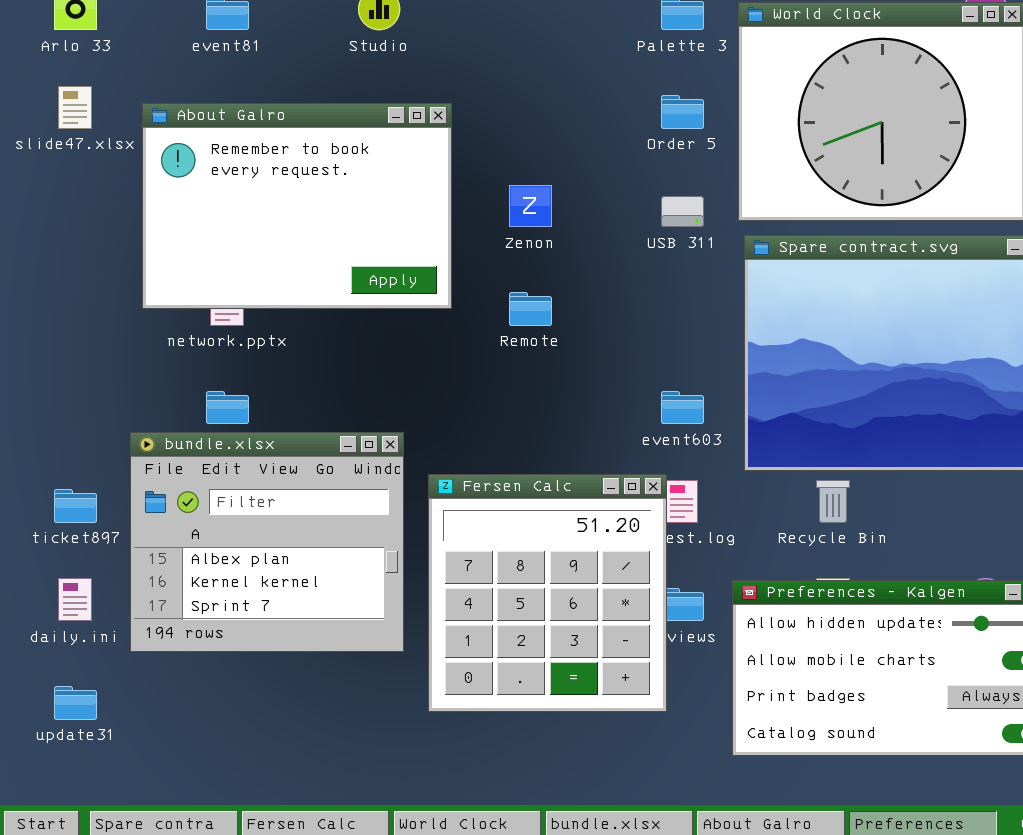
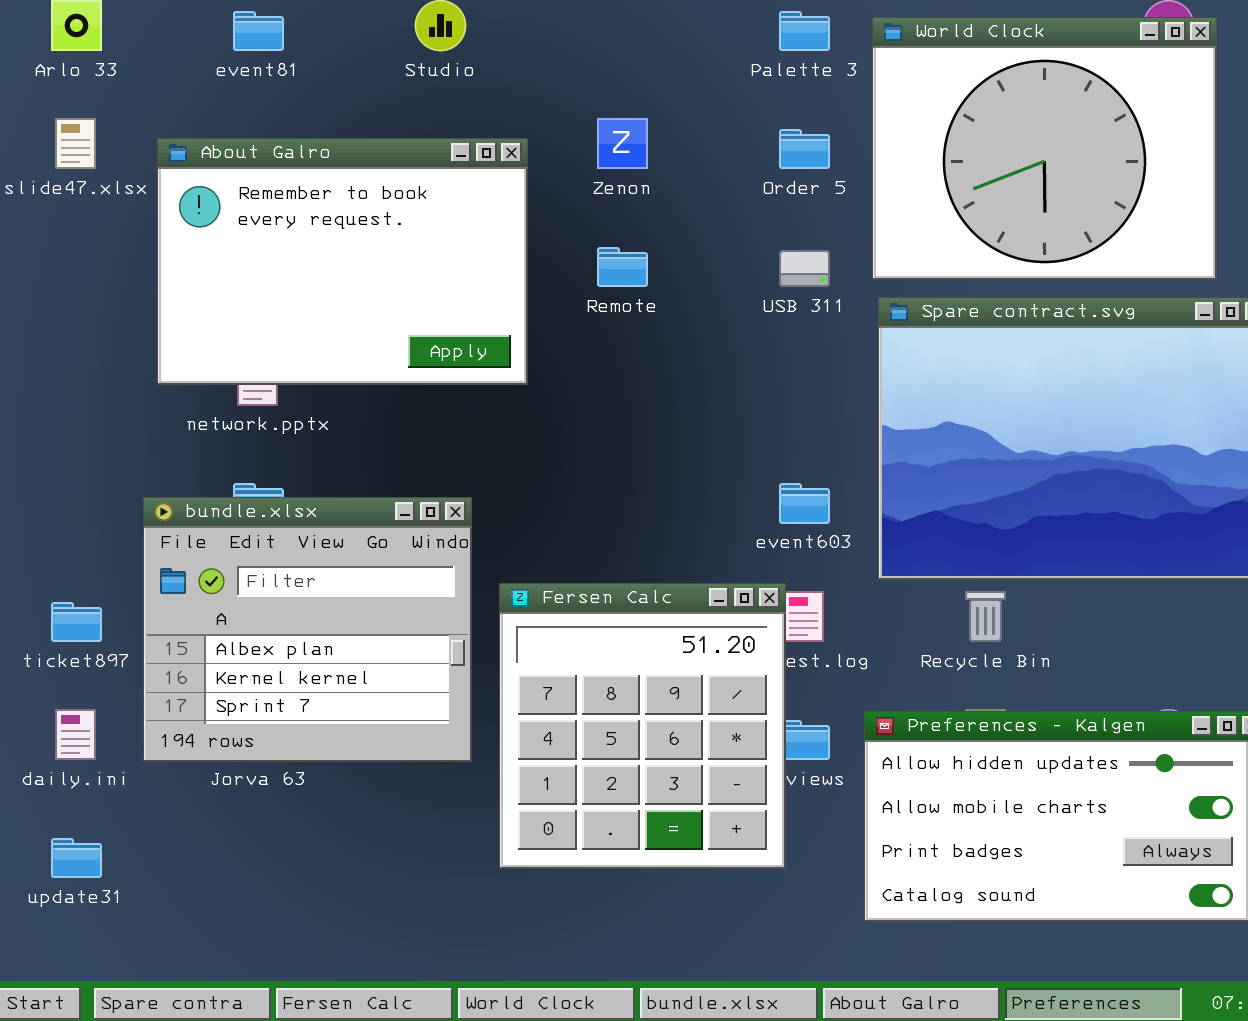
Zenon: [509,185,552,227] -> [597,118,648,169], moved
Remote: [509,292,552,326] -> [597,247,648,287], moved
bundle.xlsx: [130,432,404,652] -> [143,497,472,762], moved

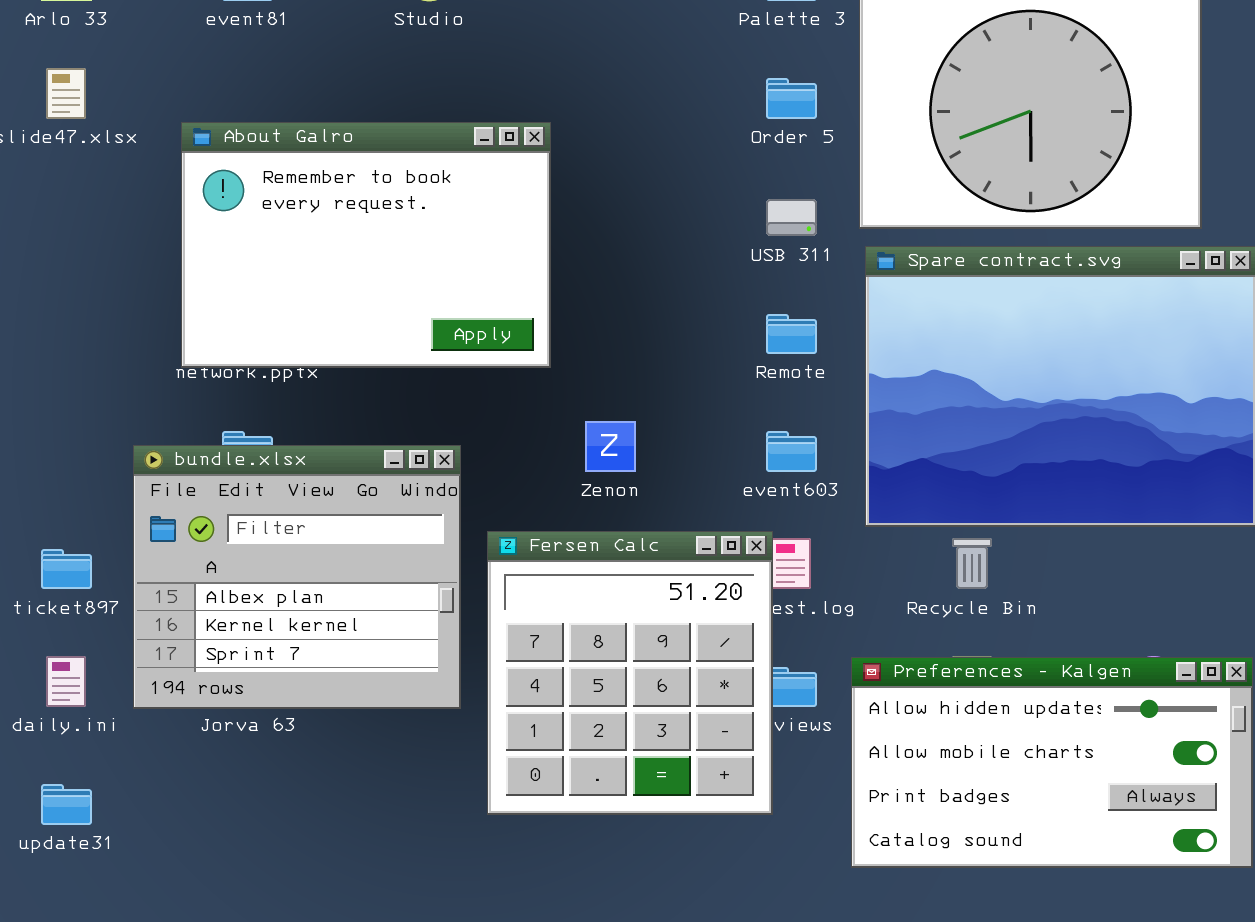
Zenon: [597,118,648,169] -> [585,421,636,472], moved
About Galro: [157,138,528,385] -> [181,122,551,368], moved
Remote: [597,247,648,287] -> [766,314,817,354], moved

